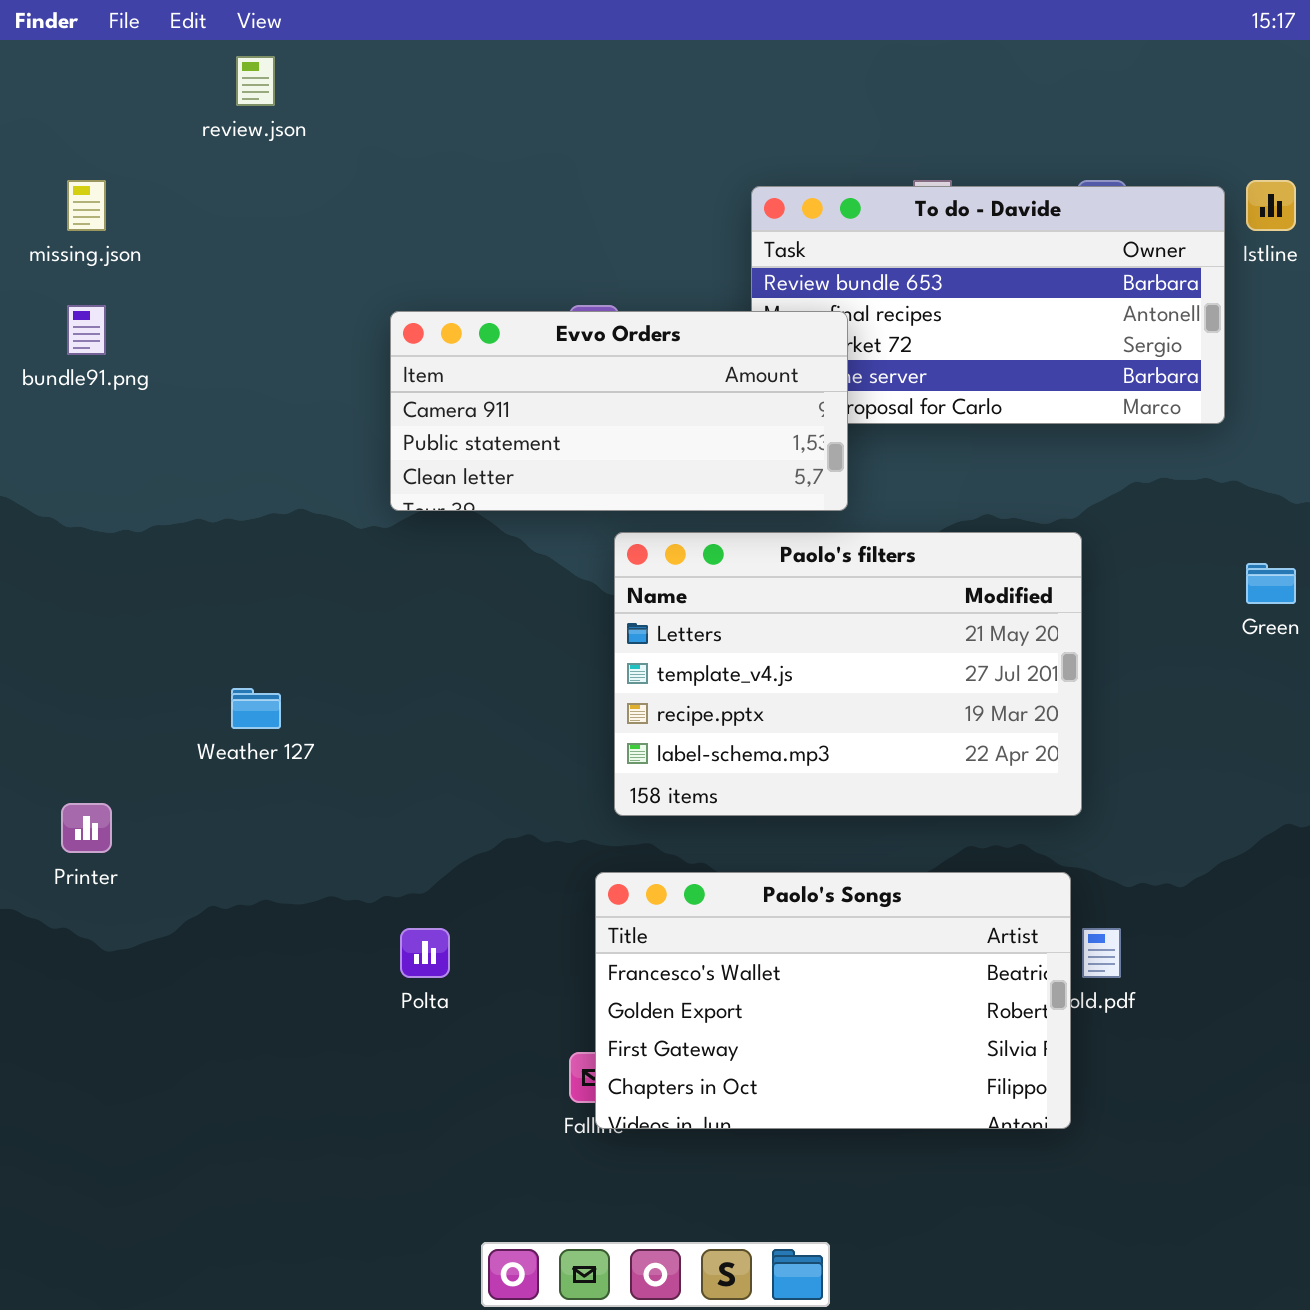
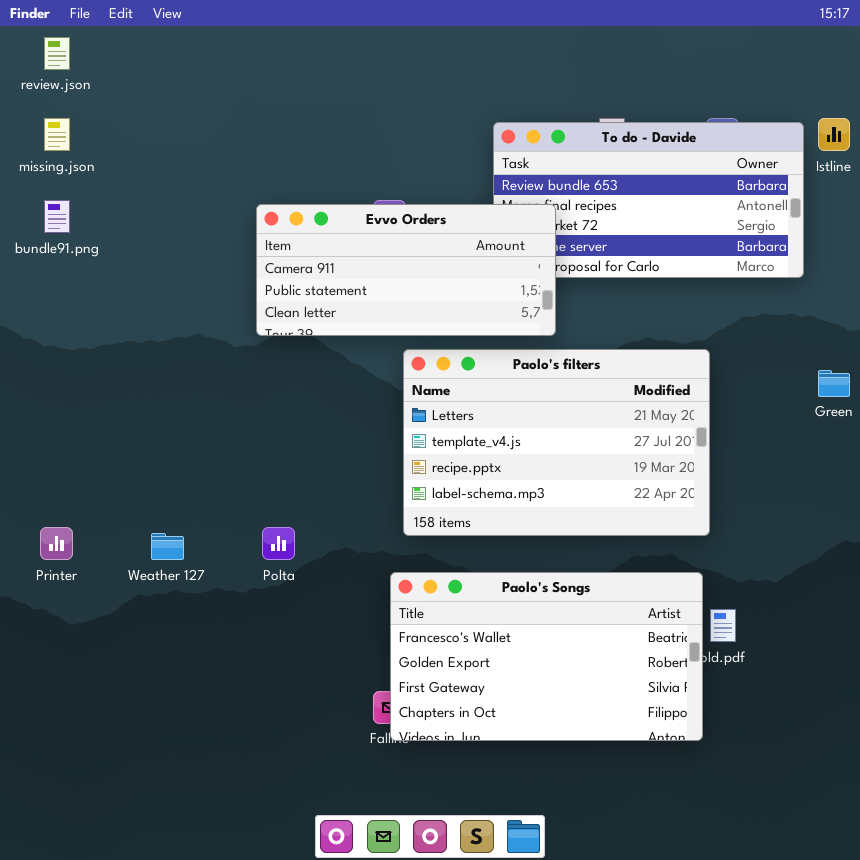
review.json: [236,56,275,106] -> [44,37,70,70], moved
Weather 127: [231,688,281,729] -> [151,533,184,560], moved
Polta: [400,928,450,978] -> [262,527,295,560], moved

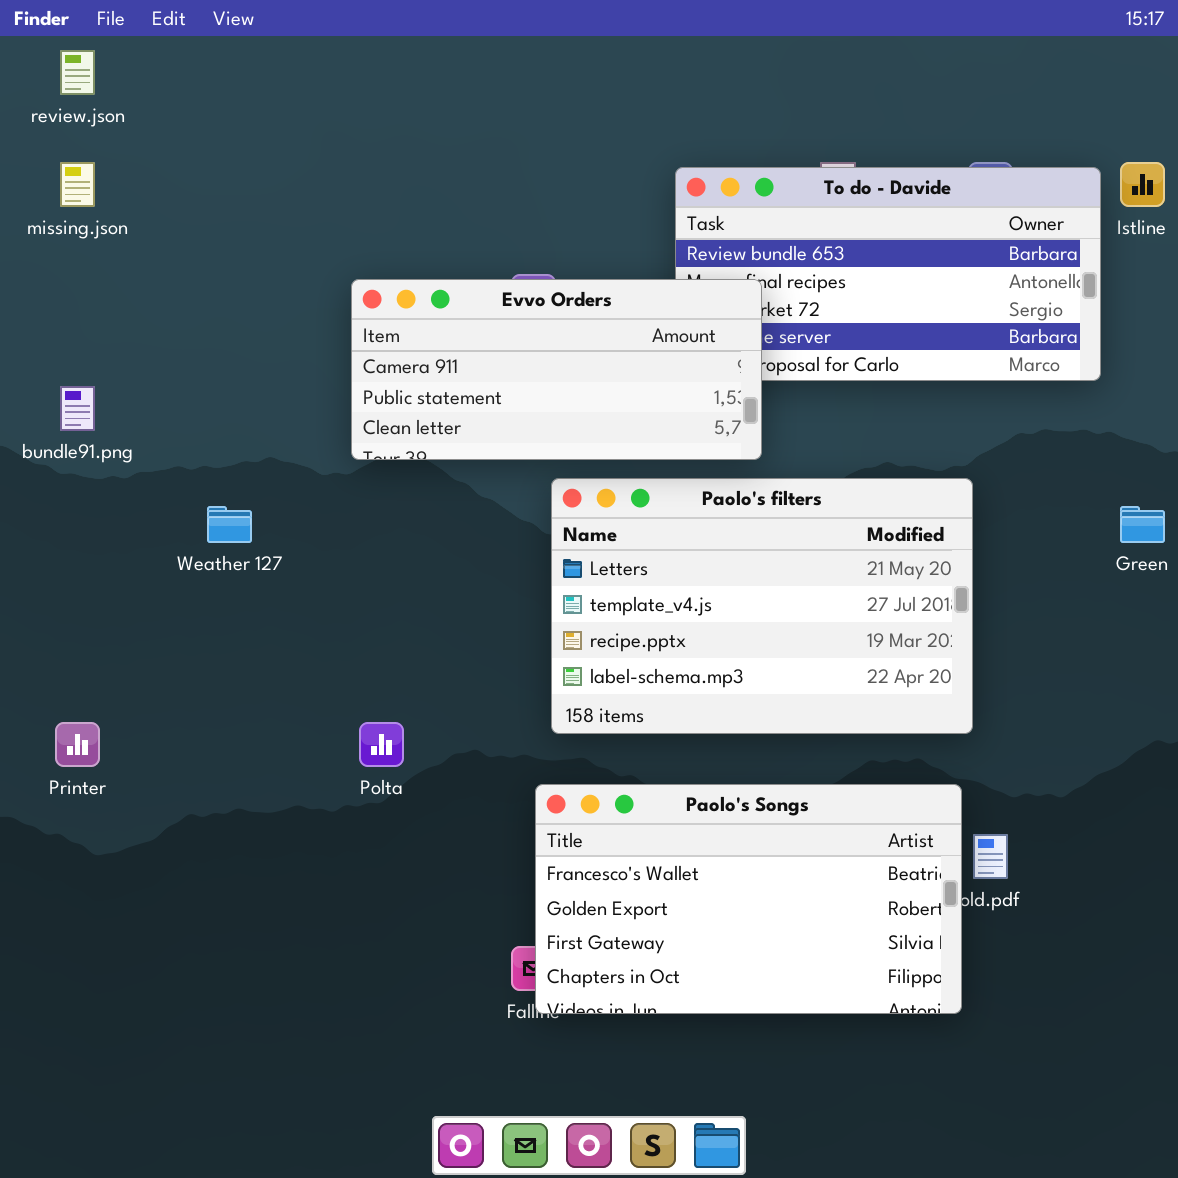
bundle91.png: [44,200,70,233] -> [60,386,95,431], moved
Weather 127: [151,533,184,560] -> [207,506,252,543], moved

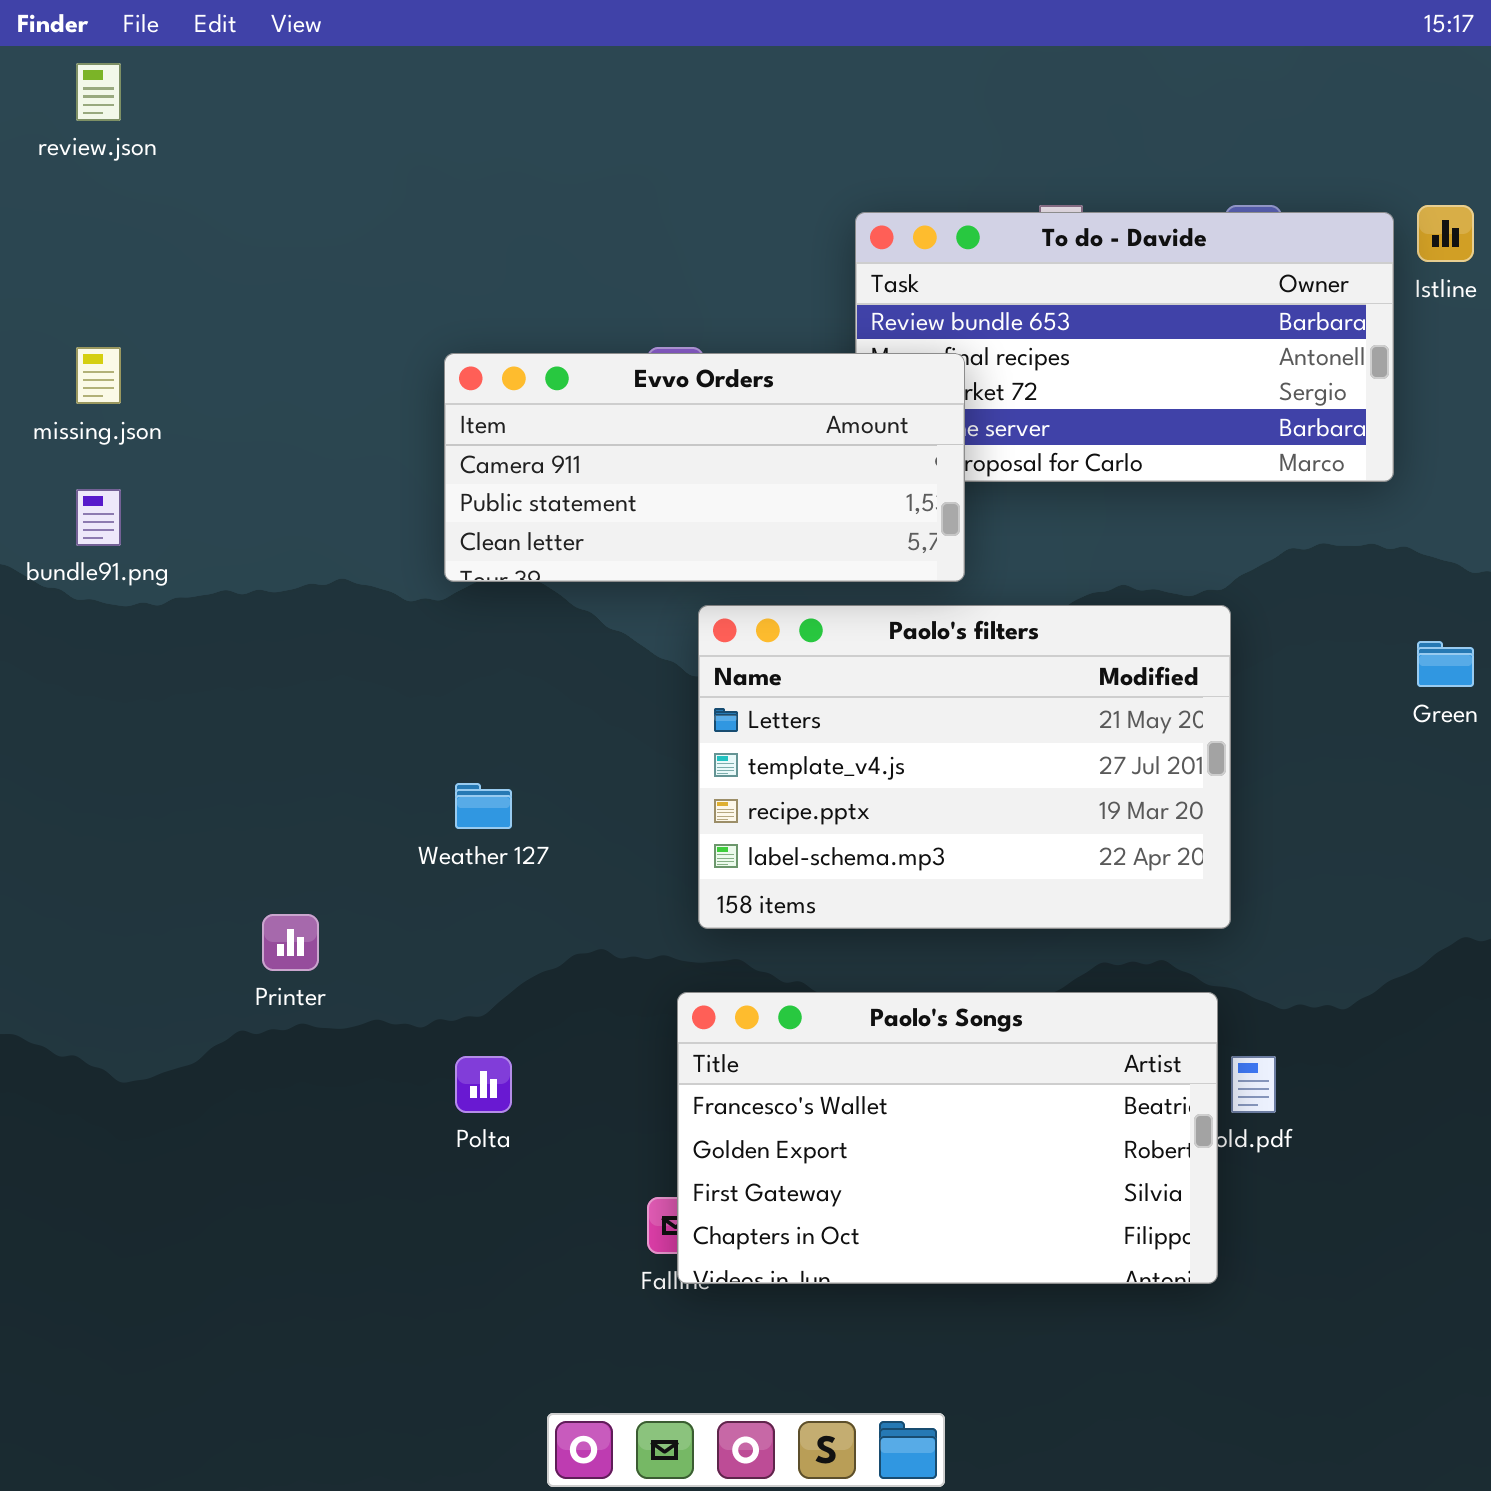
missing.json: [60,162,95,207] -> [76,347,121,404], moved
Weather 127: [207,506,252,543] -> [455,783,512,829], moved
Printer: [55,722,100,767] -> [262,914,319,971], moved
Polta: [359,722,404,767] -> [455,1056,512,1113], moved

